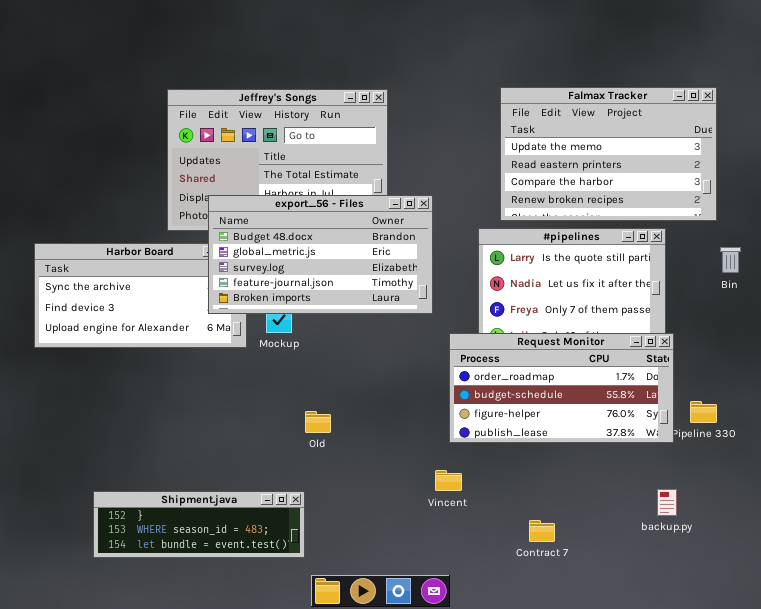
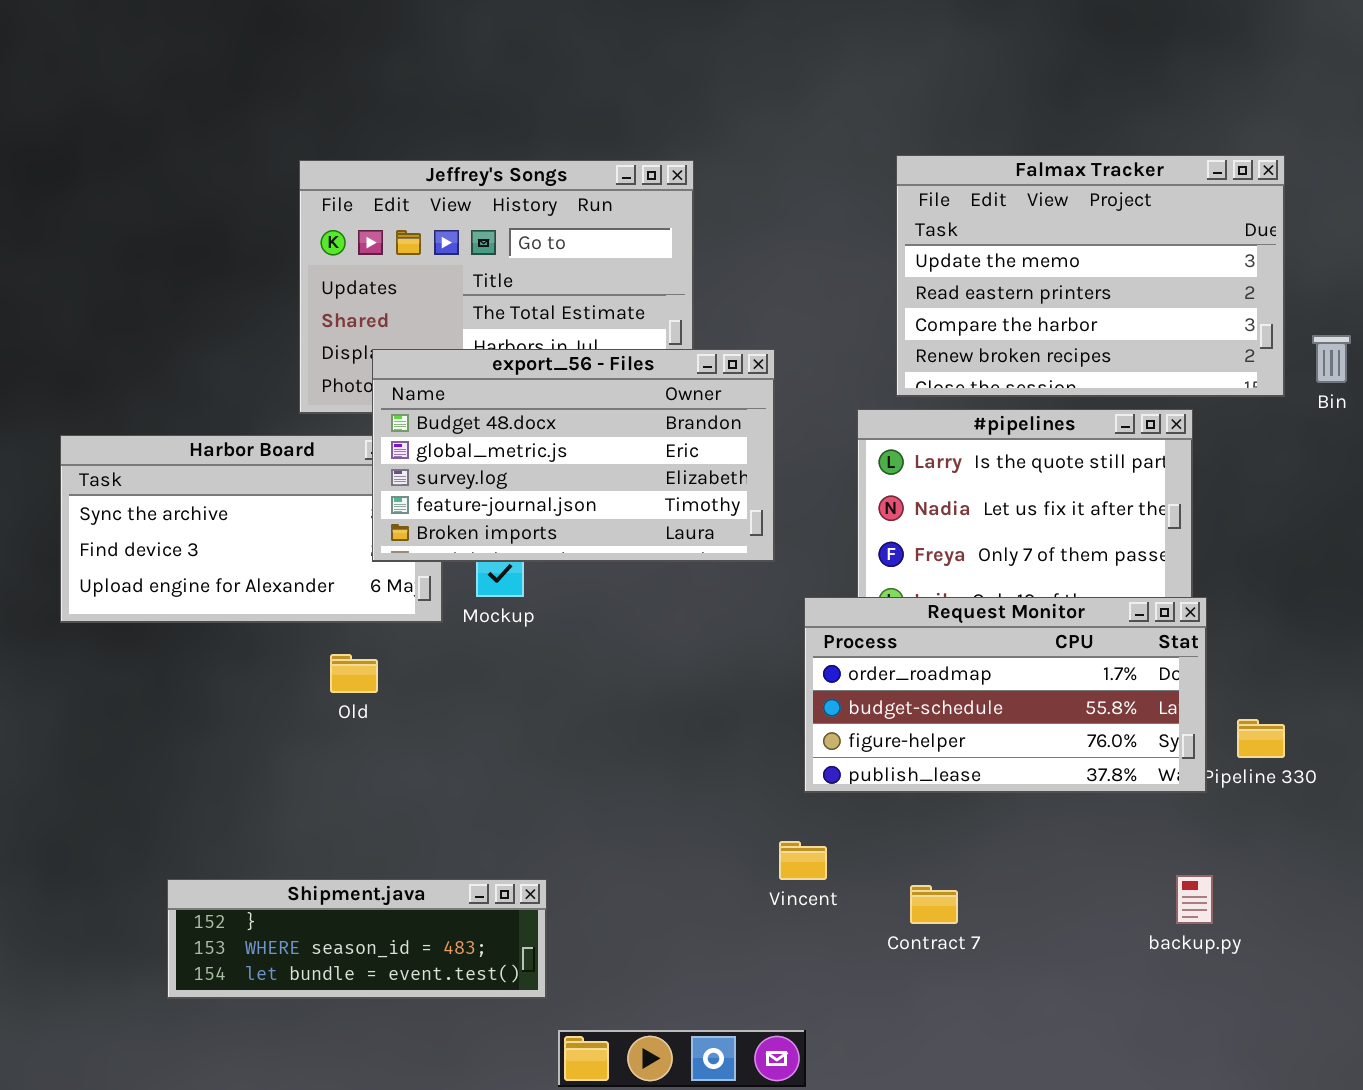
Bin: [720,247,741,273] -> [1312,335,1351,383], moved
Old: [305,411,331,433] -> [330,654,378,693], moved
Contract 7: [529,520,555,542] -> [910,885,958,924], moved

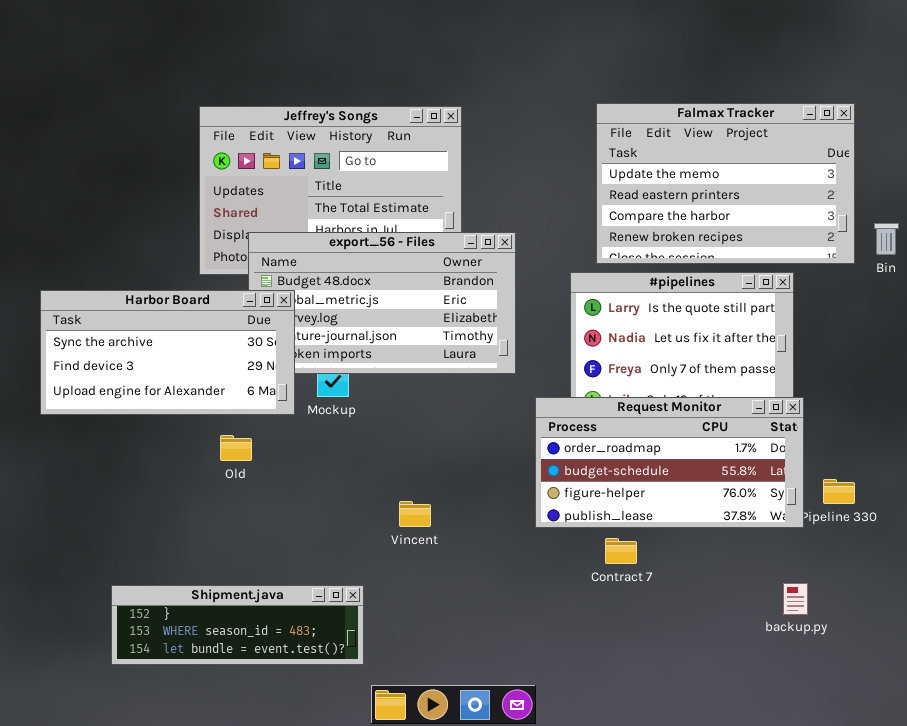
Harbor Board: [60,435,443,623] -> [40,290,295,415], raised
Vincent: [779,841,827,880] -> [399,501,431,527], moved
Contract 7: [910,885,958,924] -> [605,538,637,564], moved

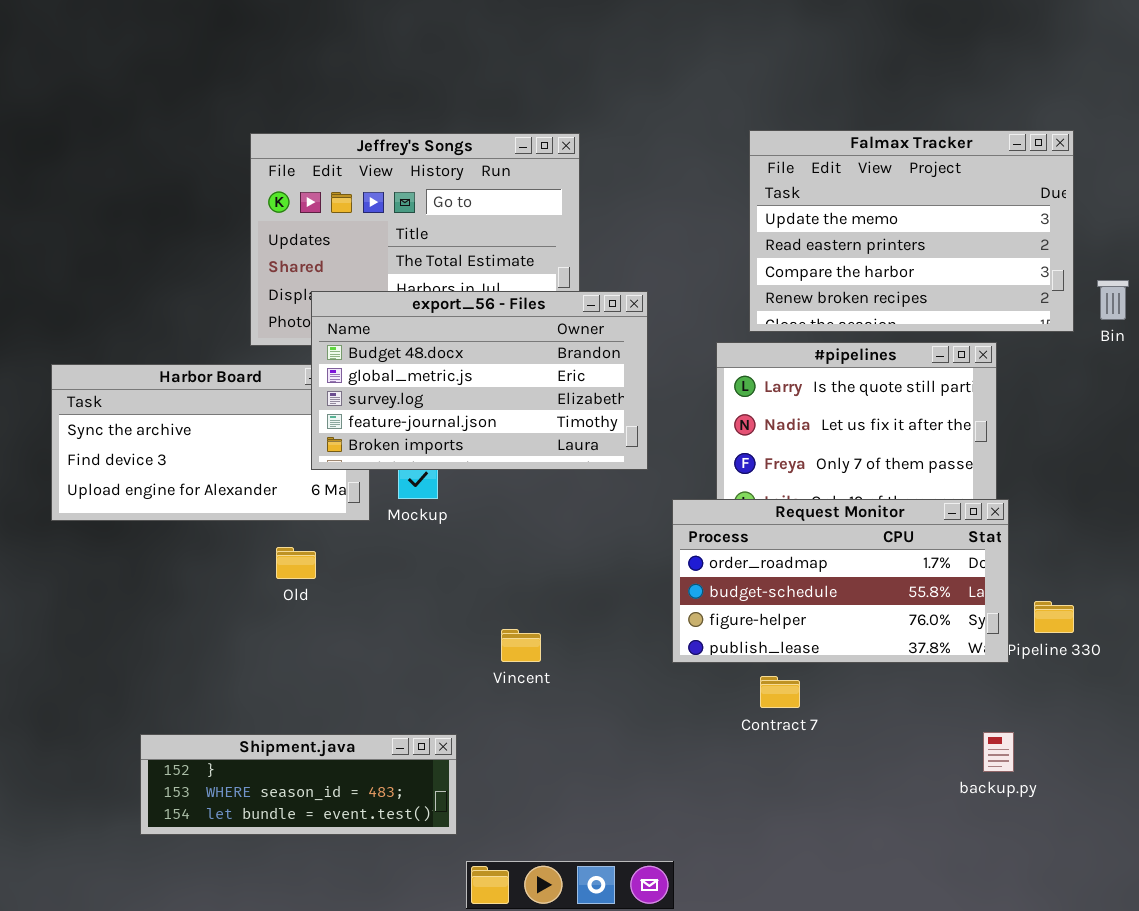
export_56 - Files: [248,232,516,374] -> [311,291,648,470], raised

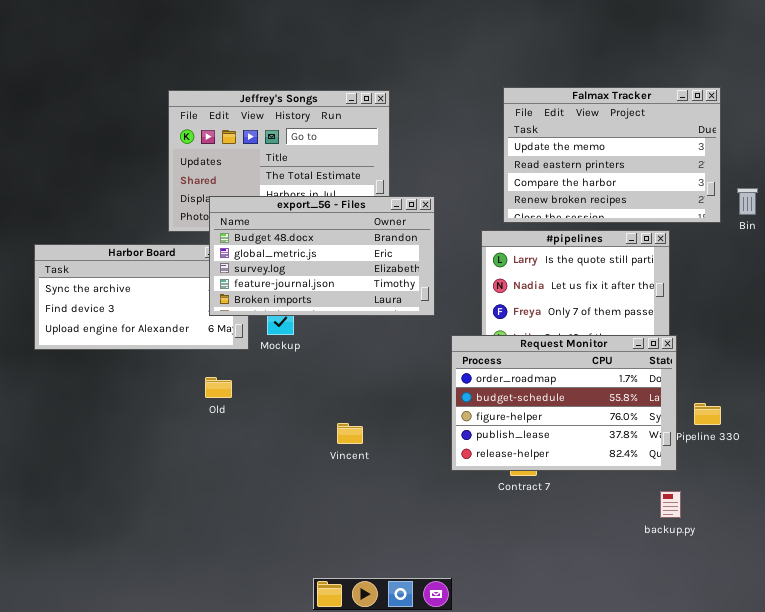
Request Monitor: [672,499,1009,663] -> [451,335,677,471], resized
Old: [276,547,316,579] -> [205,377,232,398], moved
Shipment.java: [140,734,457,835] -> none, closed

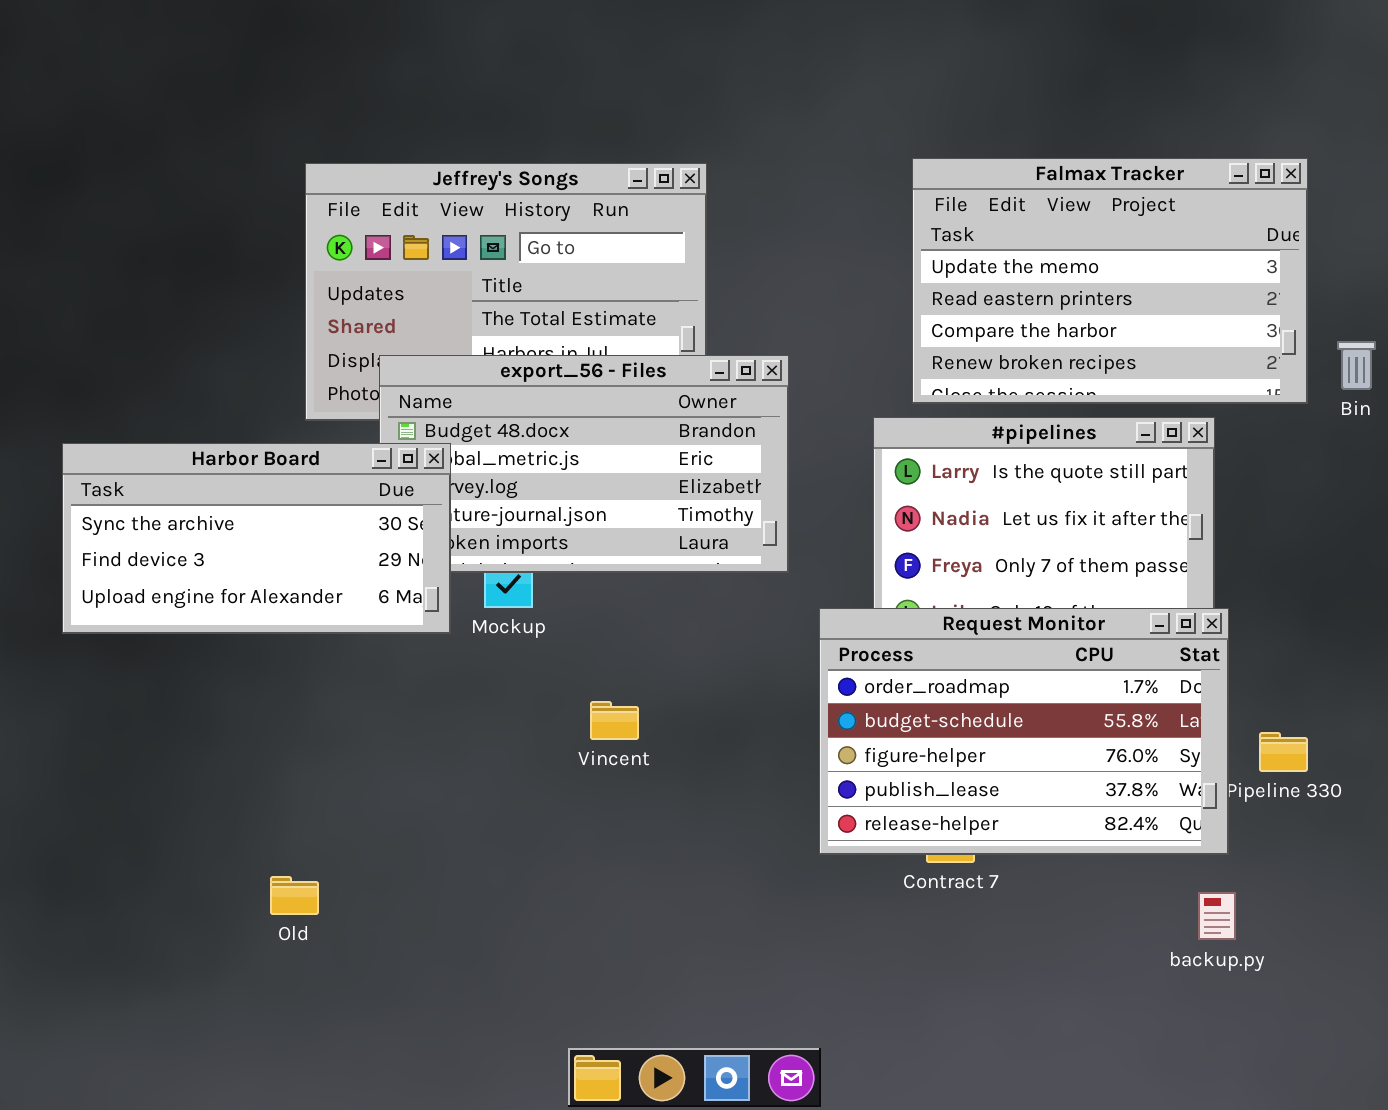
Harbor Board: [34,244,249,350] -> [62,443,451,634], raised
Old: [205,377,232,398] -> [270,876,319,915], moved
Vincent: [337,423,363,444] -> [590,701,639,740], moved

